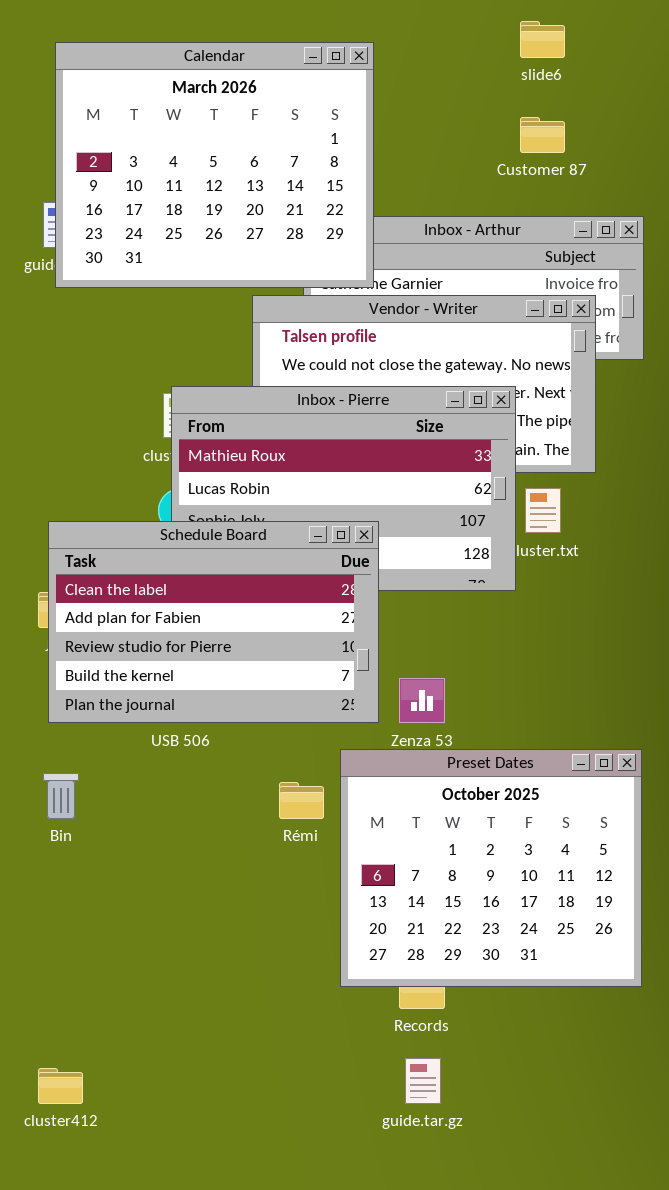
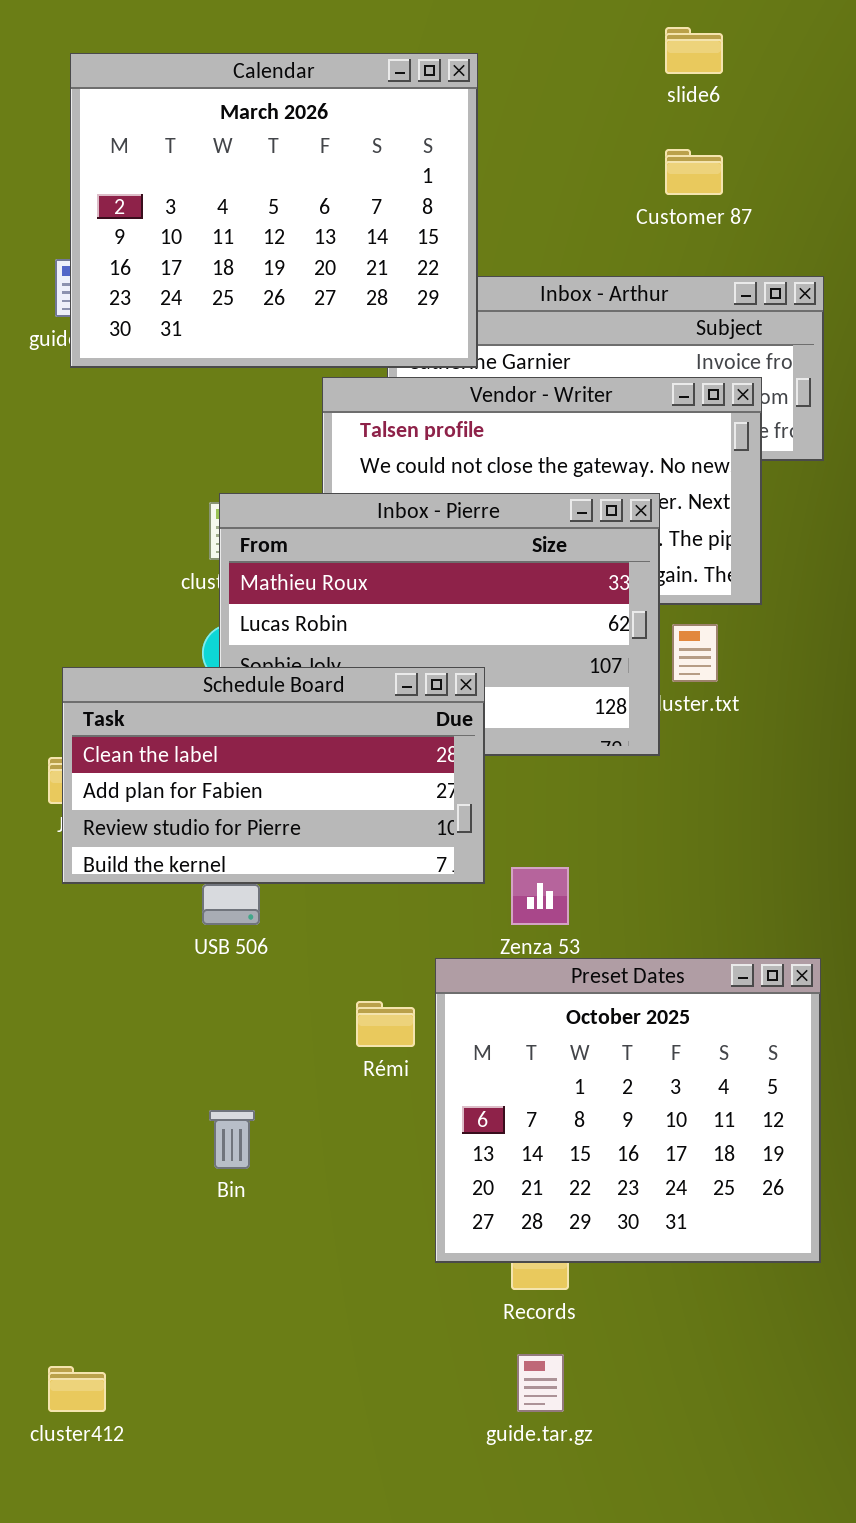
Schedule Board: [48,521,379,723] -> [62,667,485,884], resized
Bin: [43,773,79,819] -> [209,1110,255,1169], moved

